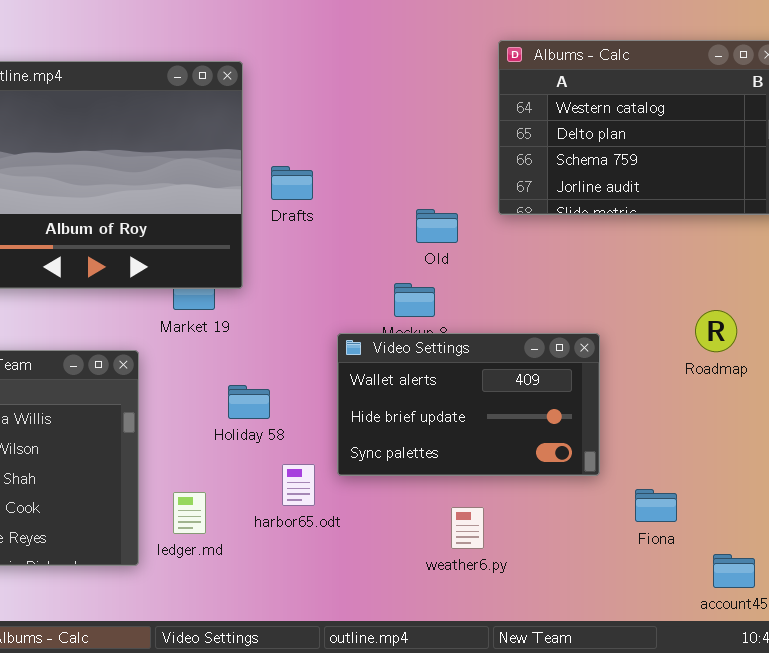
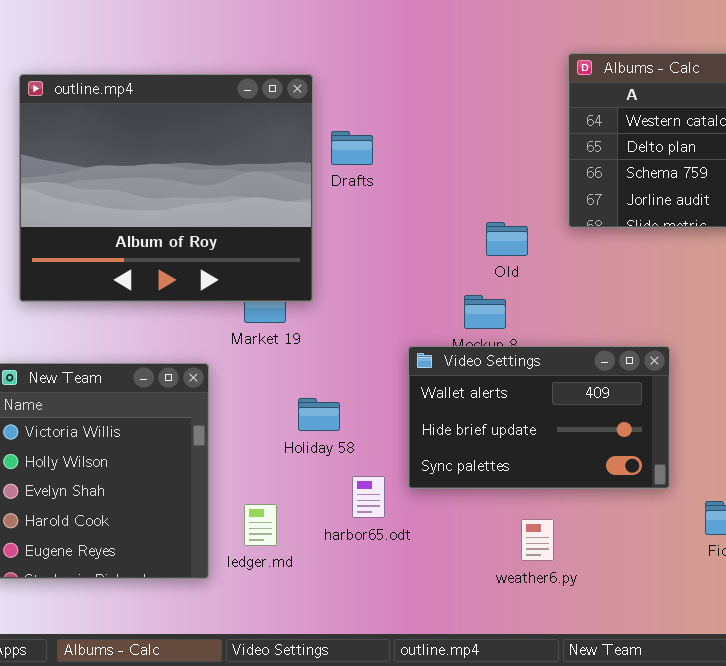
Drafts: [271,166,313,200] -> [331,131,373,165], moved

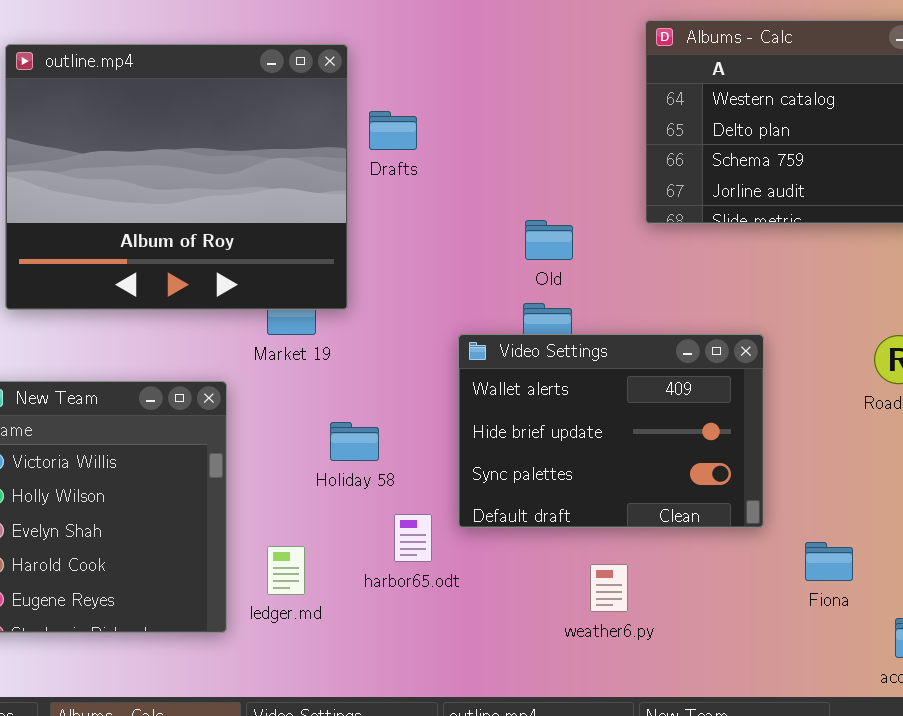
Old: [486,222,528,256] -> [525,220,573,260], moved
Video Settings: [408,346,670,489] -> [458,334,764,528], resized

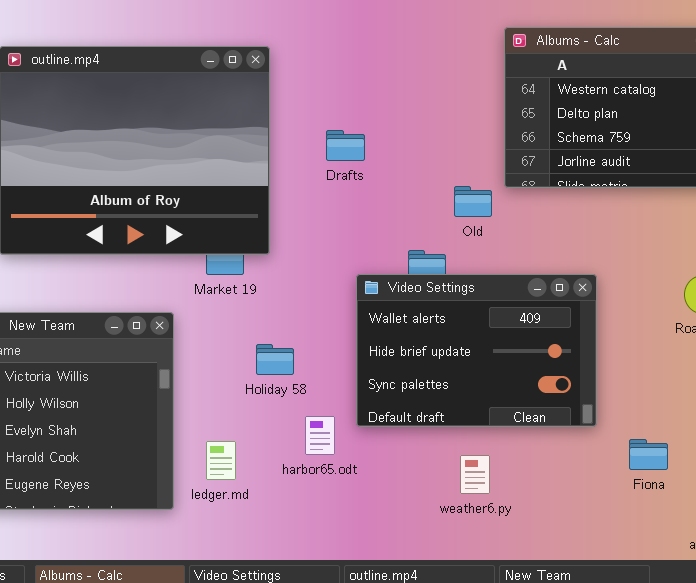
Drafts: [369,111,417,150] -> [326,130,365,161], moved
Old: [525,220,573,260] -> [454,186,492,217], moved

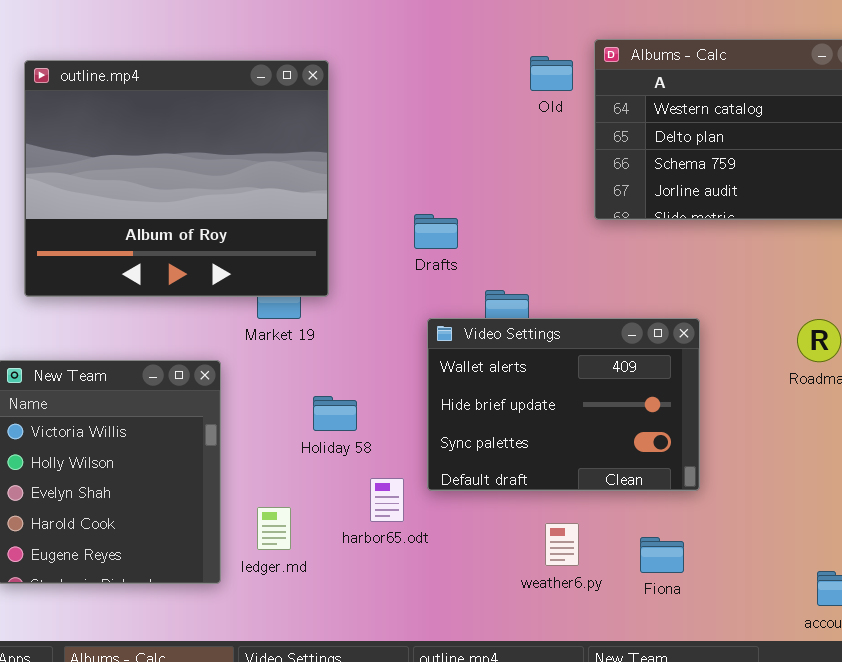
Drafts: [326,130,365,161] -> [414,214,458,249], moved
Old: [454,186,492,217] -> [530,56,573,91], moved
Fiona: [629,439,668,470] -> [640,537,684,573], moved

